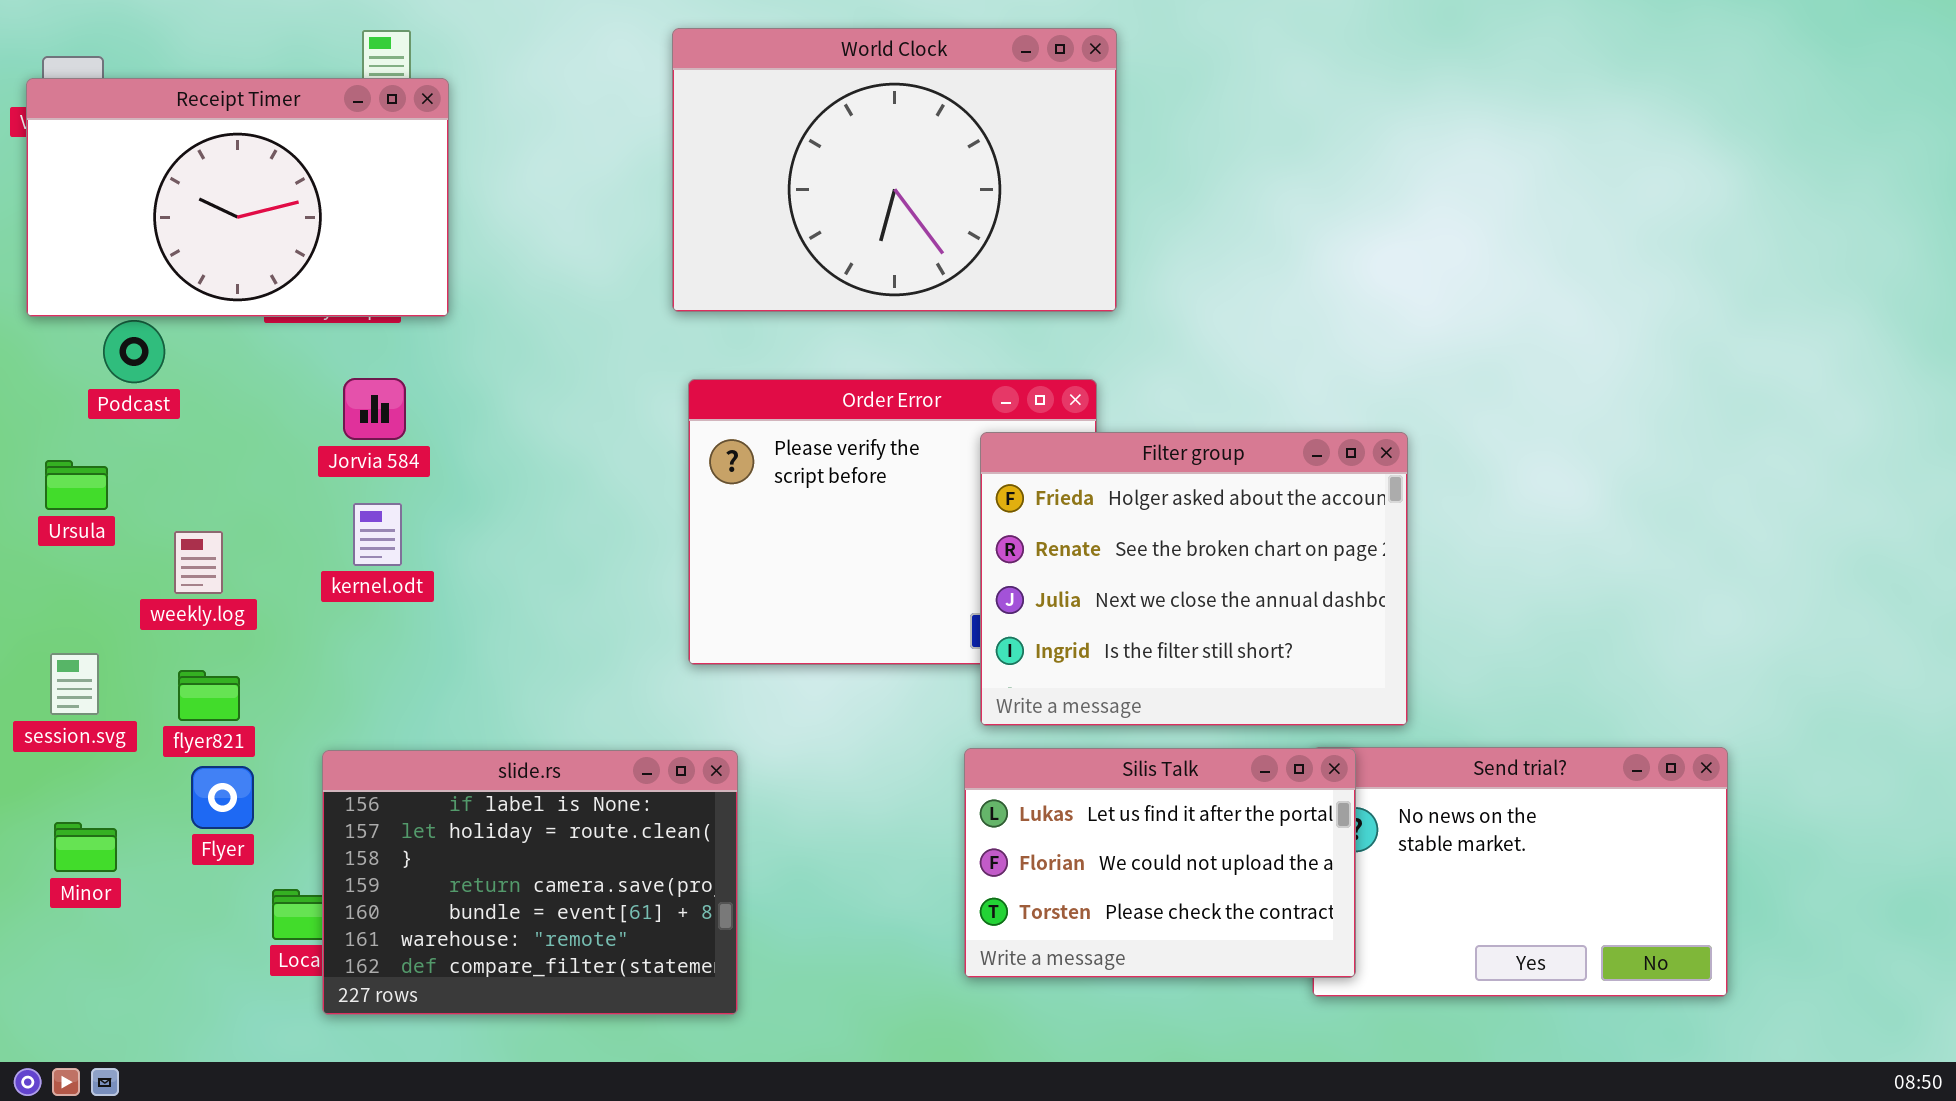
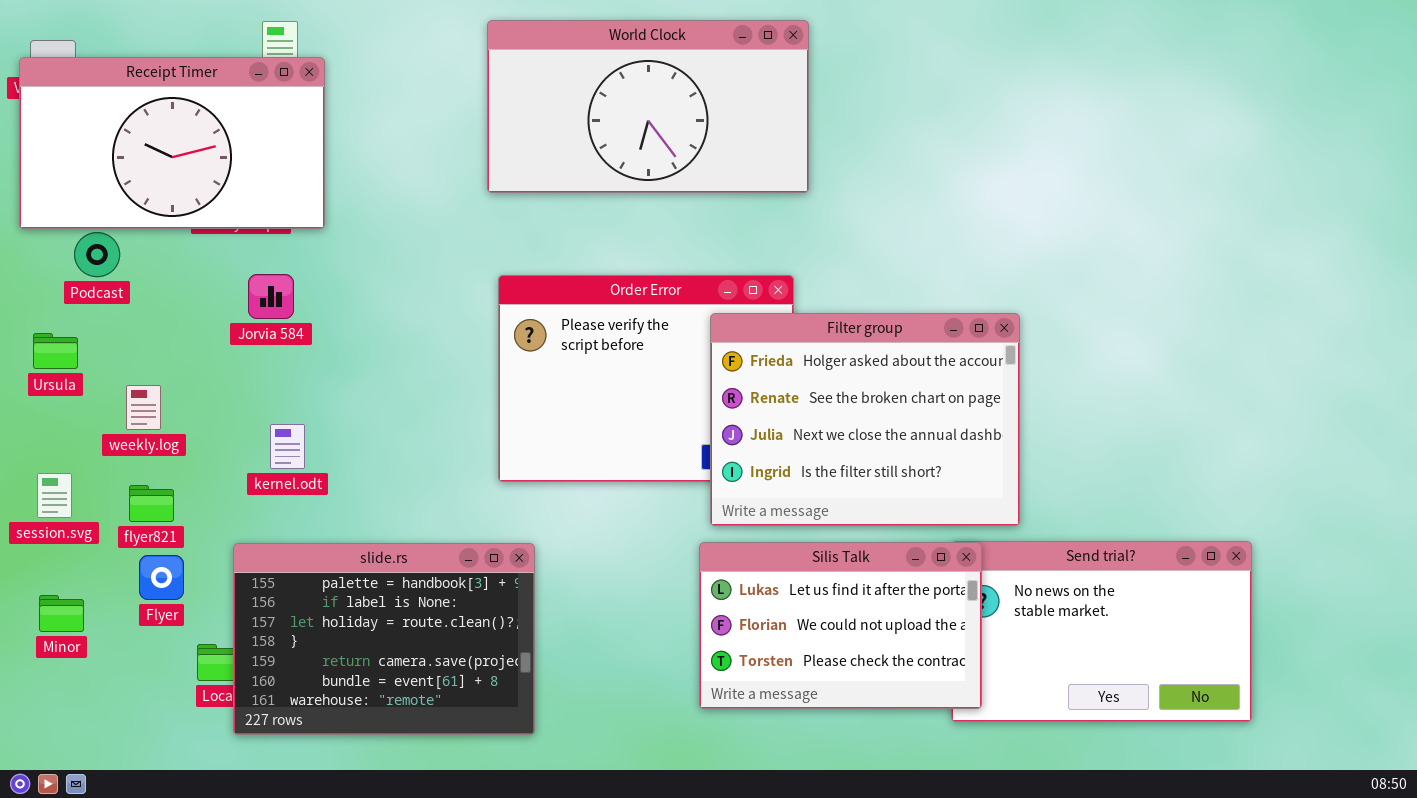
World Clock: [672,28,1117,312] -> [487,20,809,193], resized
kernel.odt: [353,503,402,566] -> [270,424,305,469], moved
slide.rs: [322,750,738,1015] -> [233,543,535,735], scrolled up 1 row

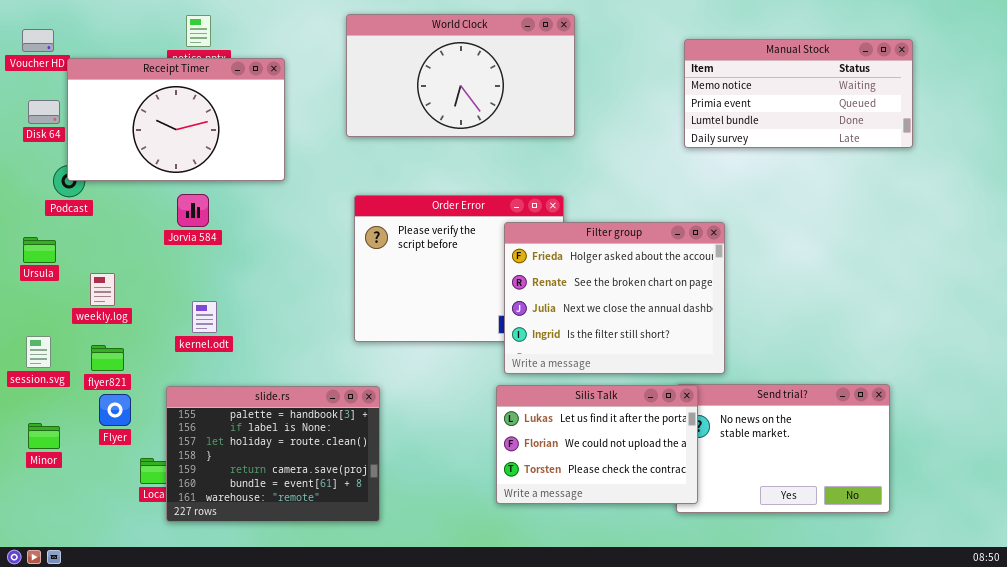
Manual Stock: none -> [684,39,913,148], opened
Receipt Timer: [19,57,325,229] -> [67,58,285,181], moved

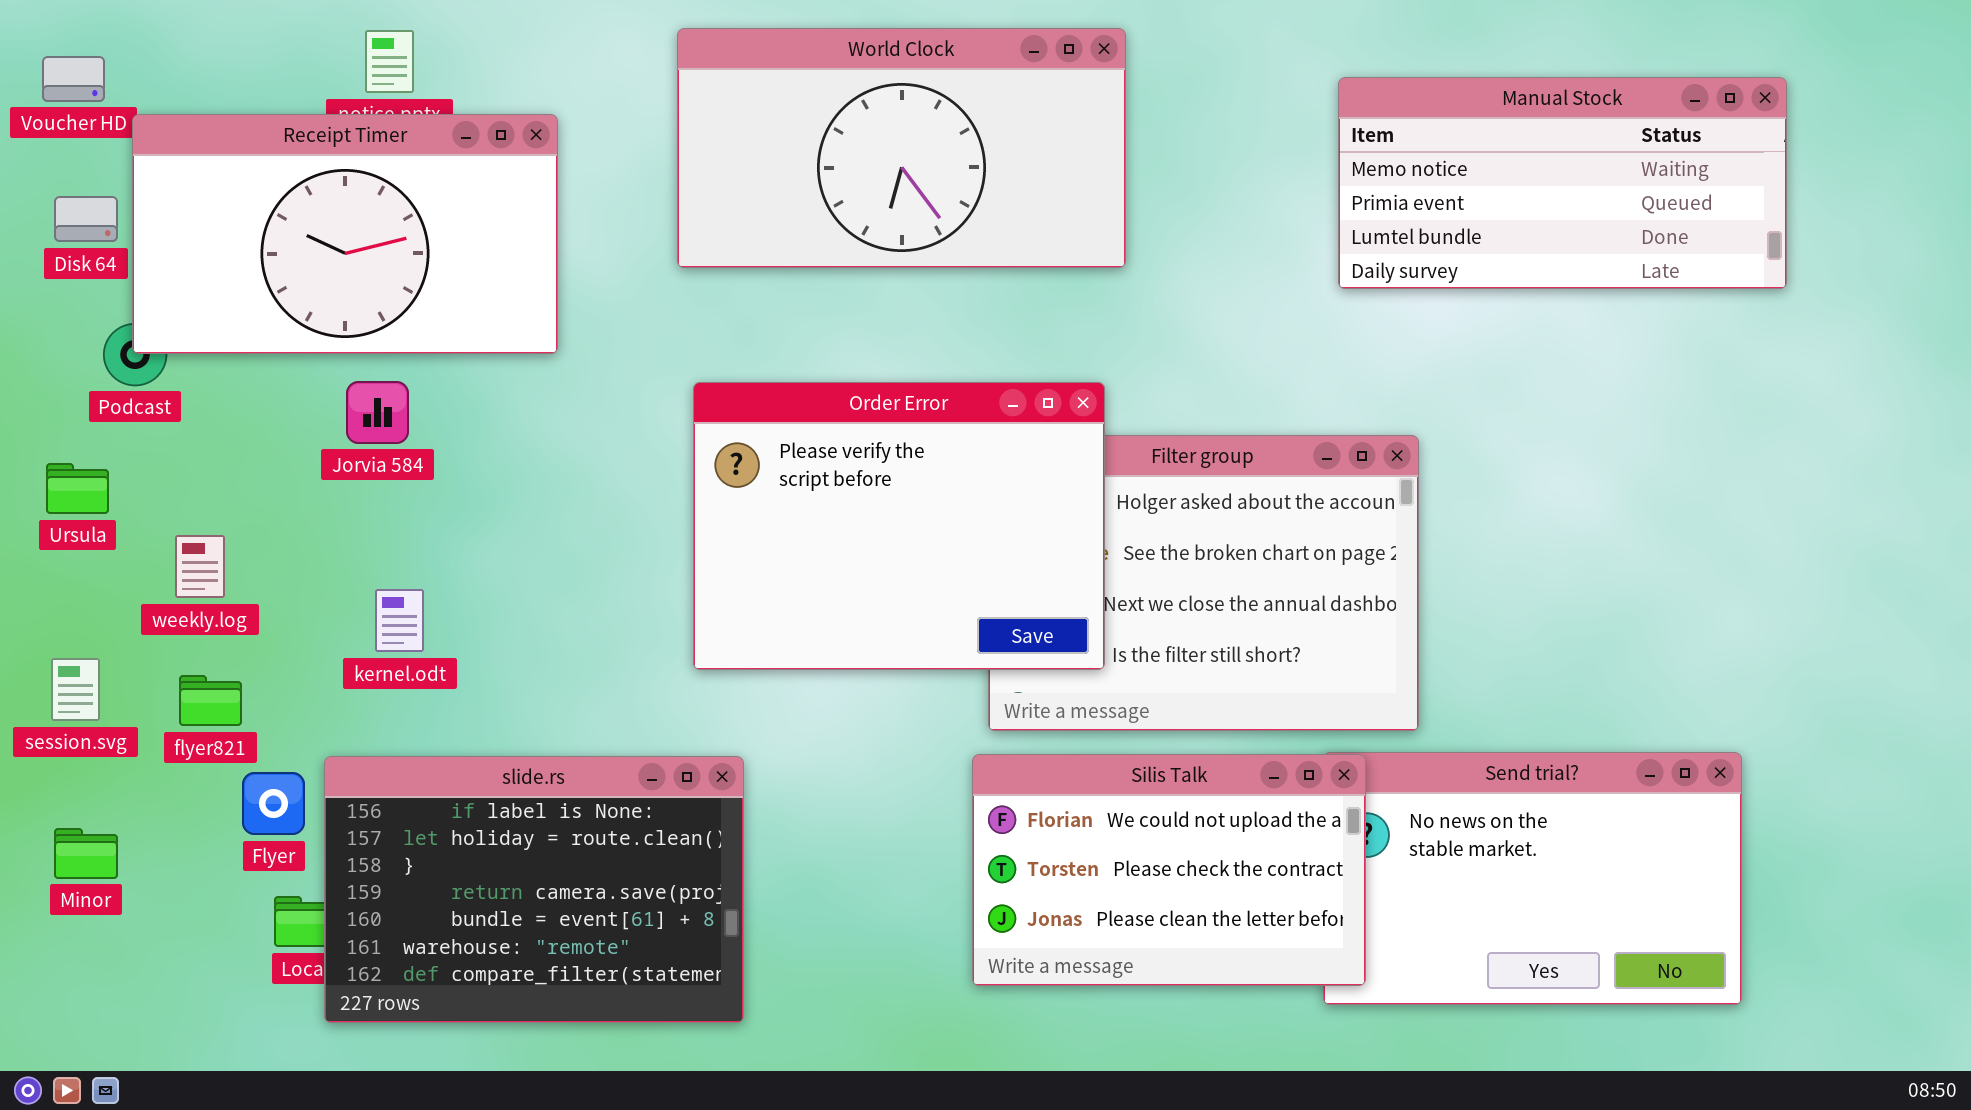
Order Error: [354,195,564,342] -> [693,382,1105,670], raised
Silis Talk: [496,385,698,504] -> [972,754,1366,986], scrolled down 1 row
slide.rs: [166,386,380,522] -> [324,756,744,1023], scrolled down 1 row
Flyer: [99,394,131,426] -> [242,772,305,835], moved

